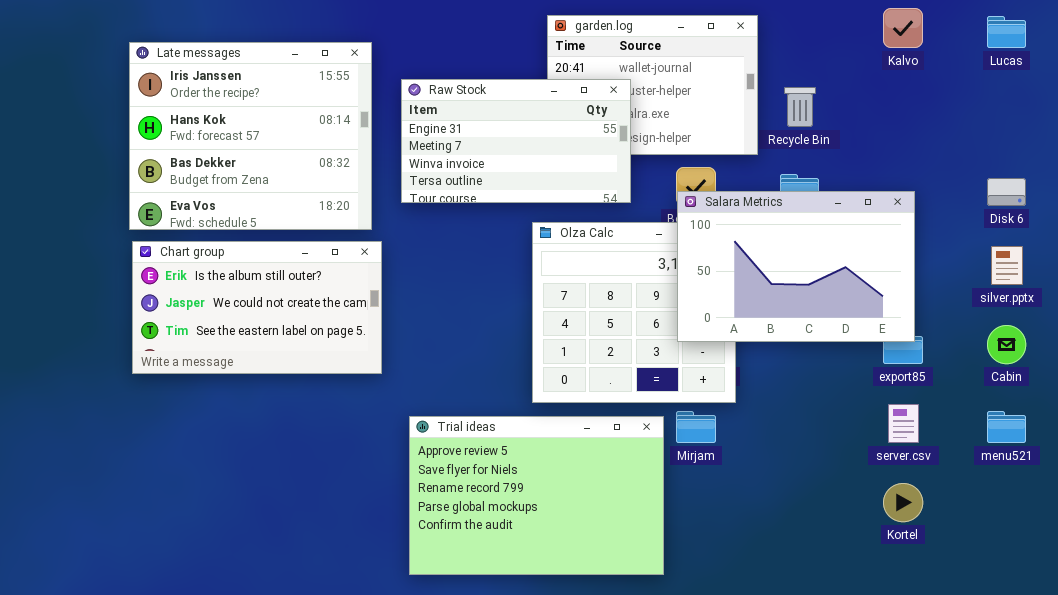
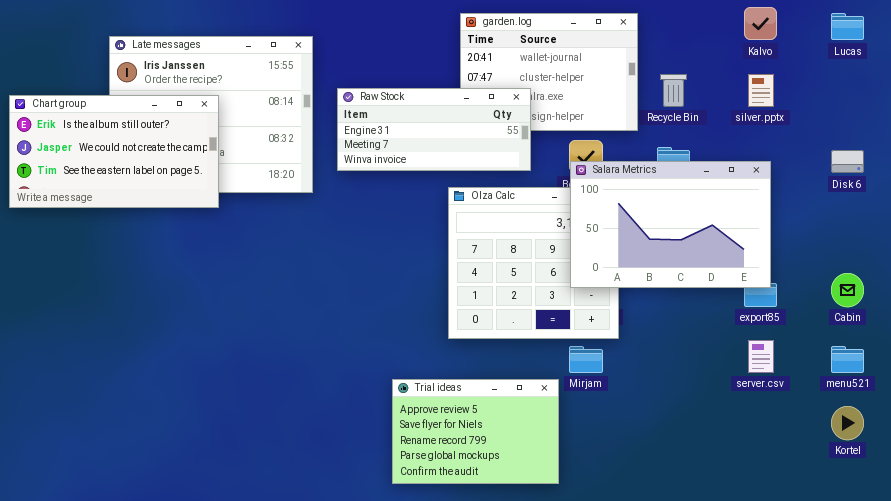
Raw Stock: [401,79,631,203] -> [337,88,531,171], resized
Chart group: [132,241,382,374] -> [9,95,219,208], moved
silver.pptx: [991,246,1023,285] -> [748,74,774,107], moved
Trial ideas: [409,416,664,575] -> [392,379,559,484], resized
Kortel: [883,483,923,522] -> [831,406,864,440], moved

